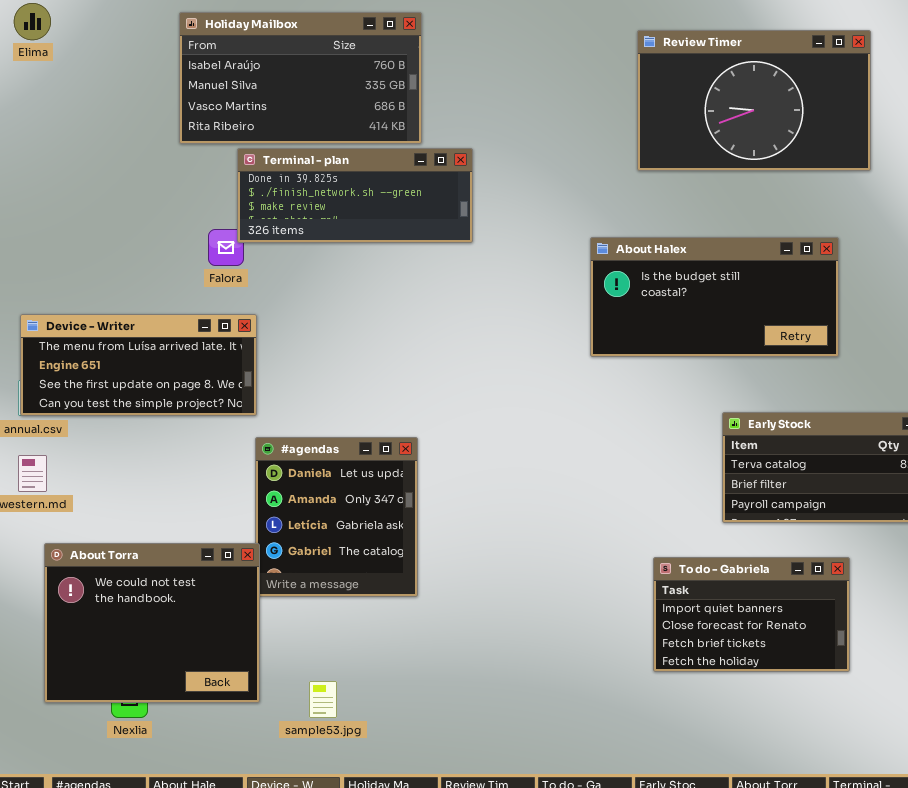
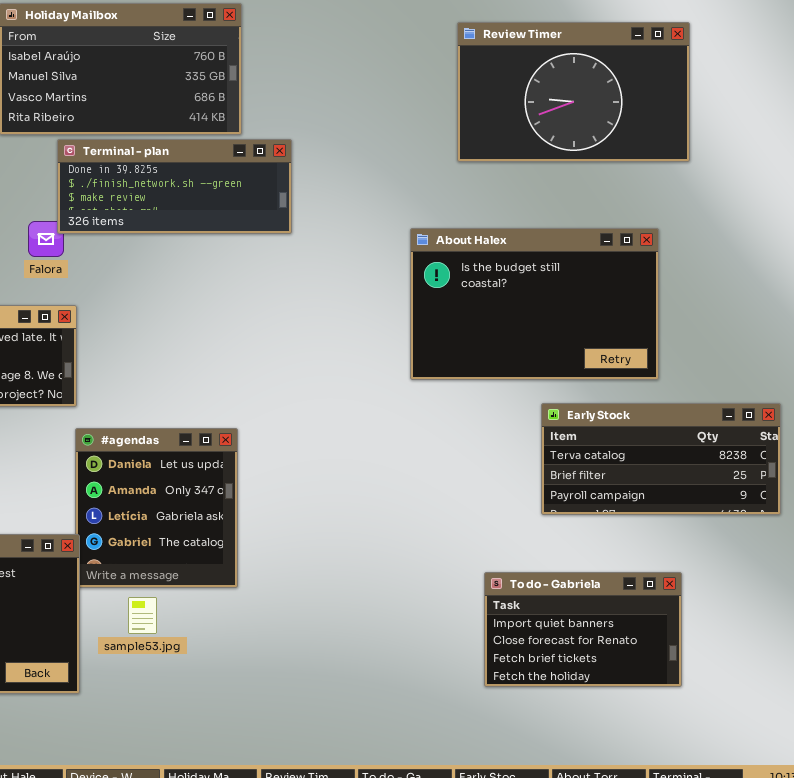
About Halex: [590,237,839,357] -> [410,228,659,380], resized
To do - Gabriela: [653,557,850,672] -> [484,572,682,687], moved
sample53.jpg: [309,681,337,718] -> [128,597,157,634], moved

